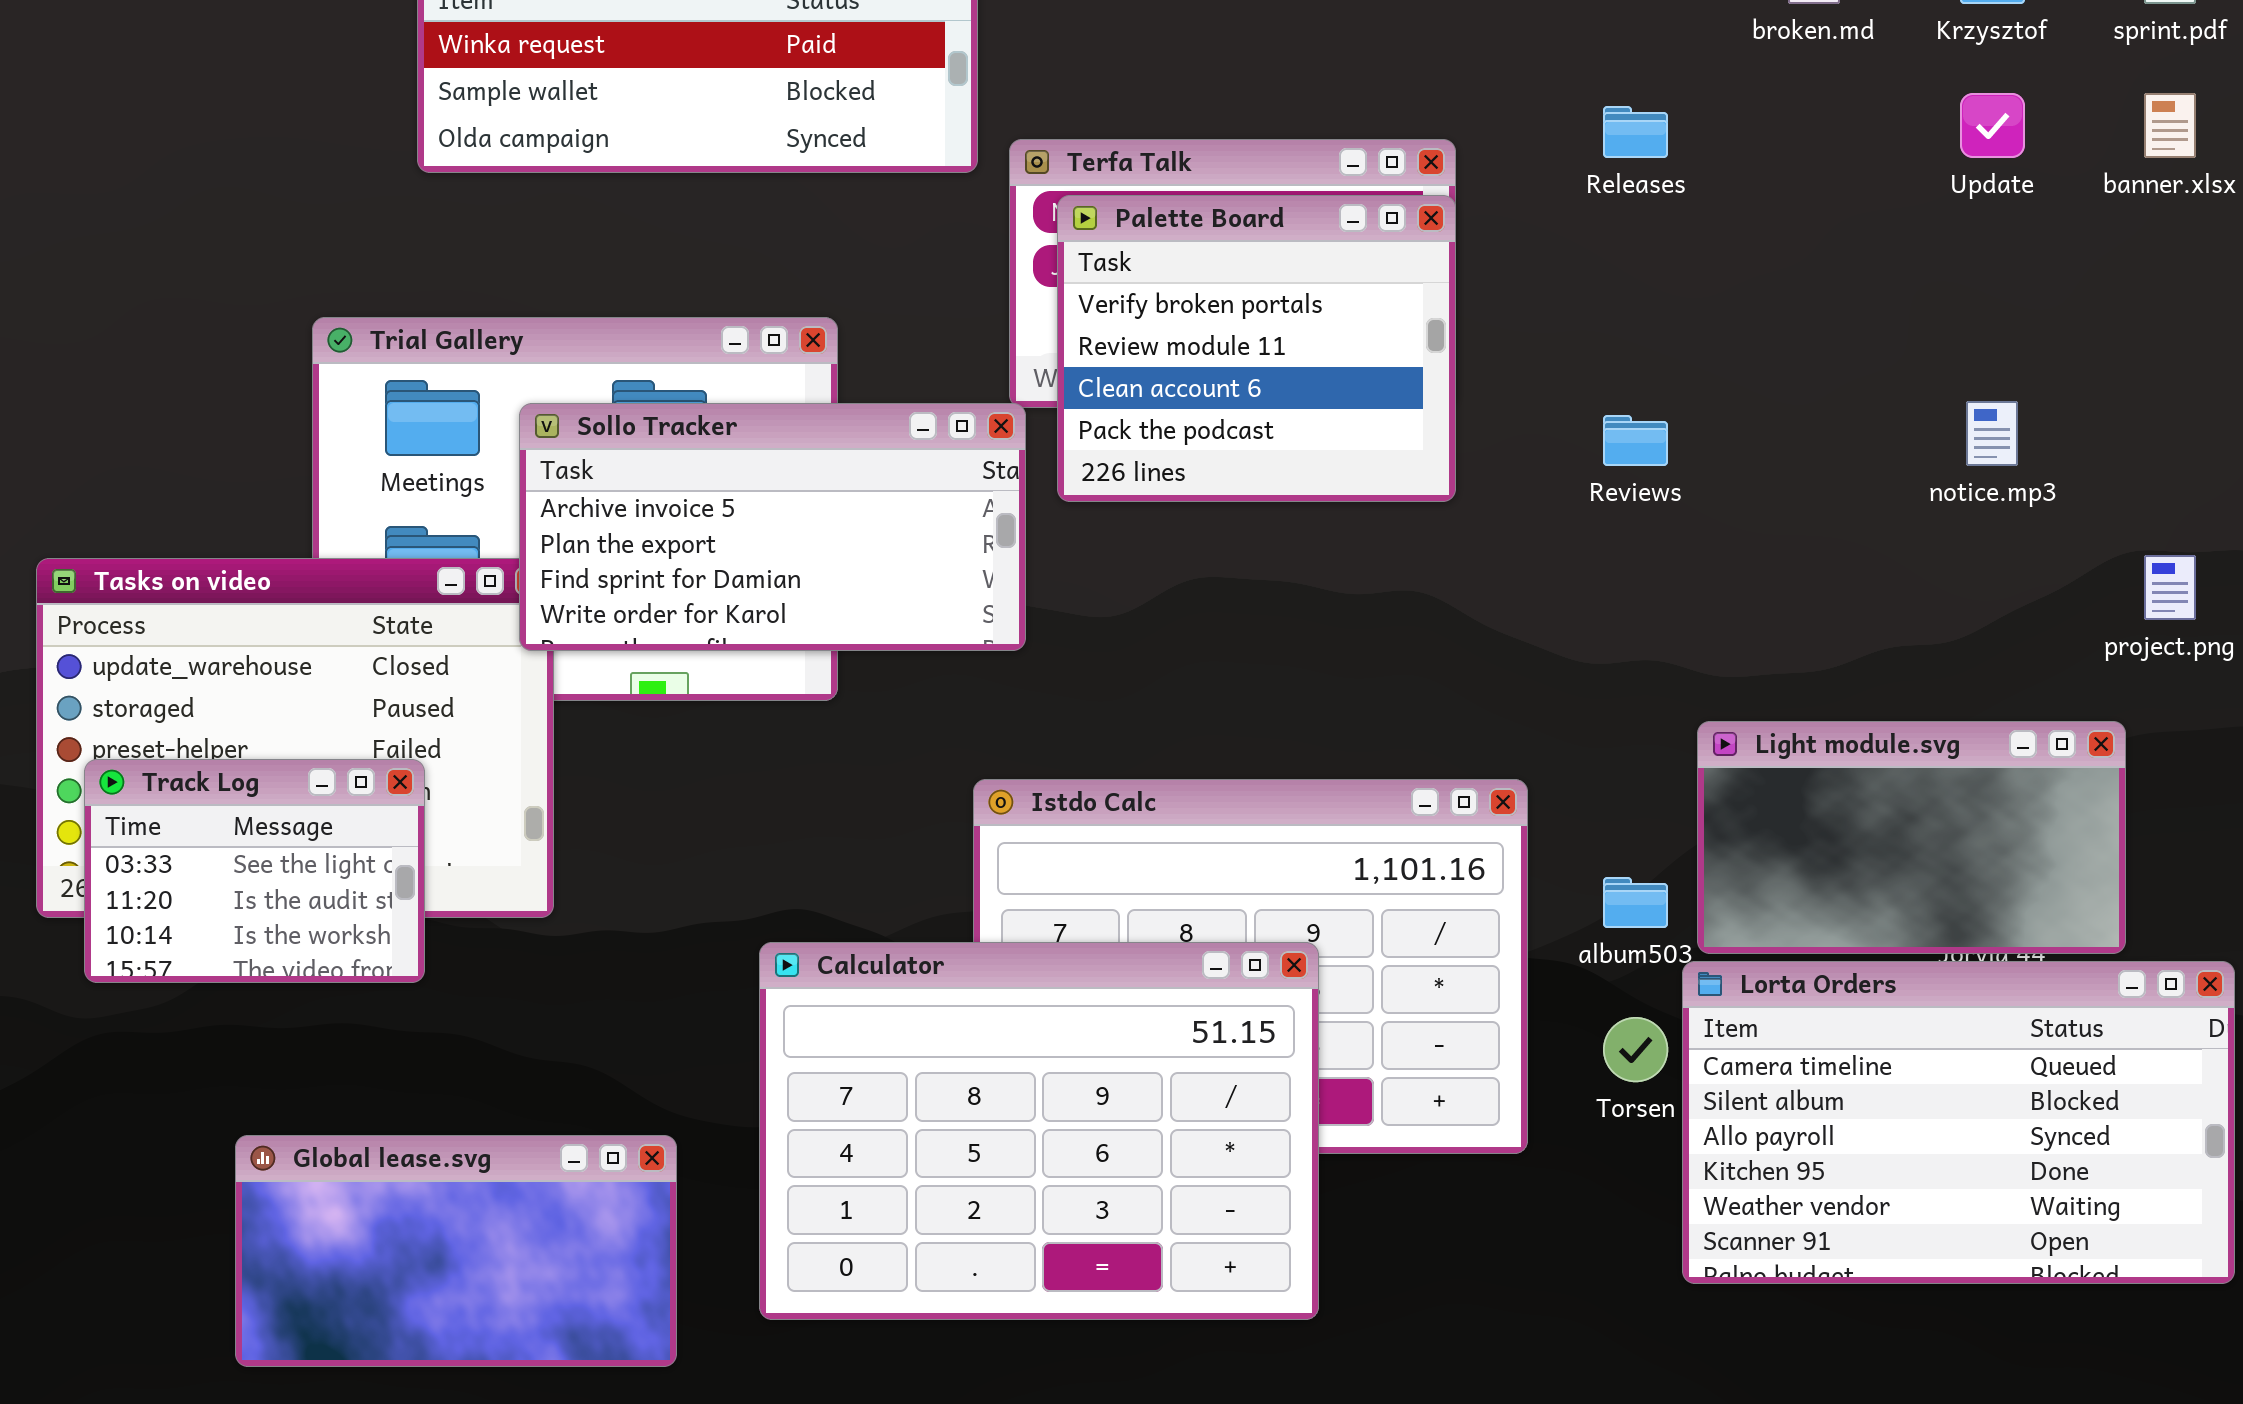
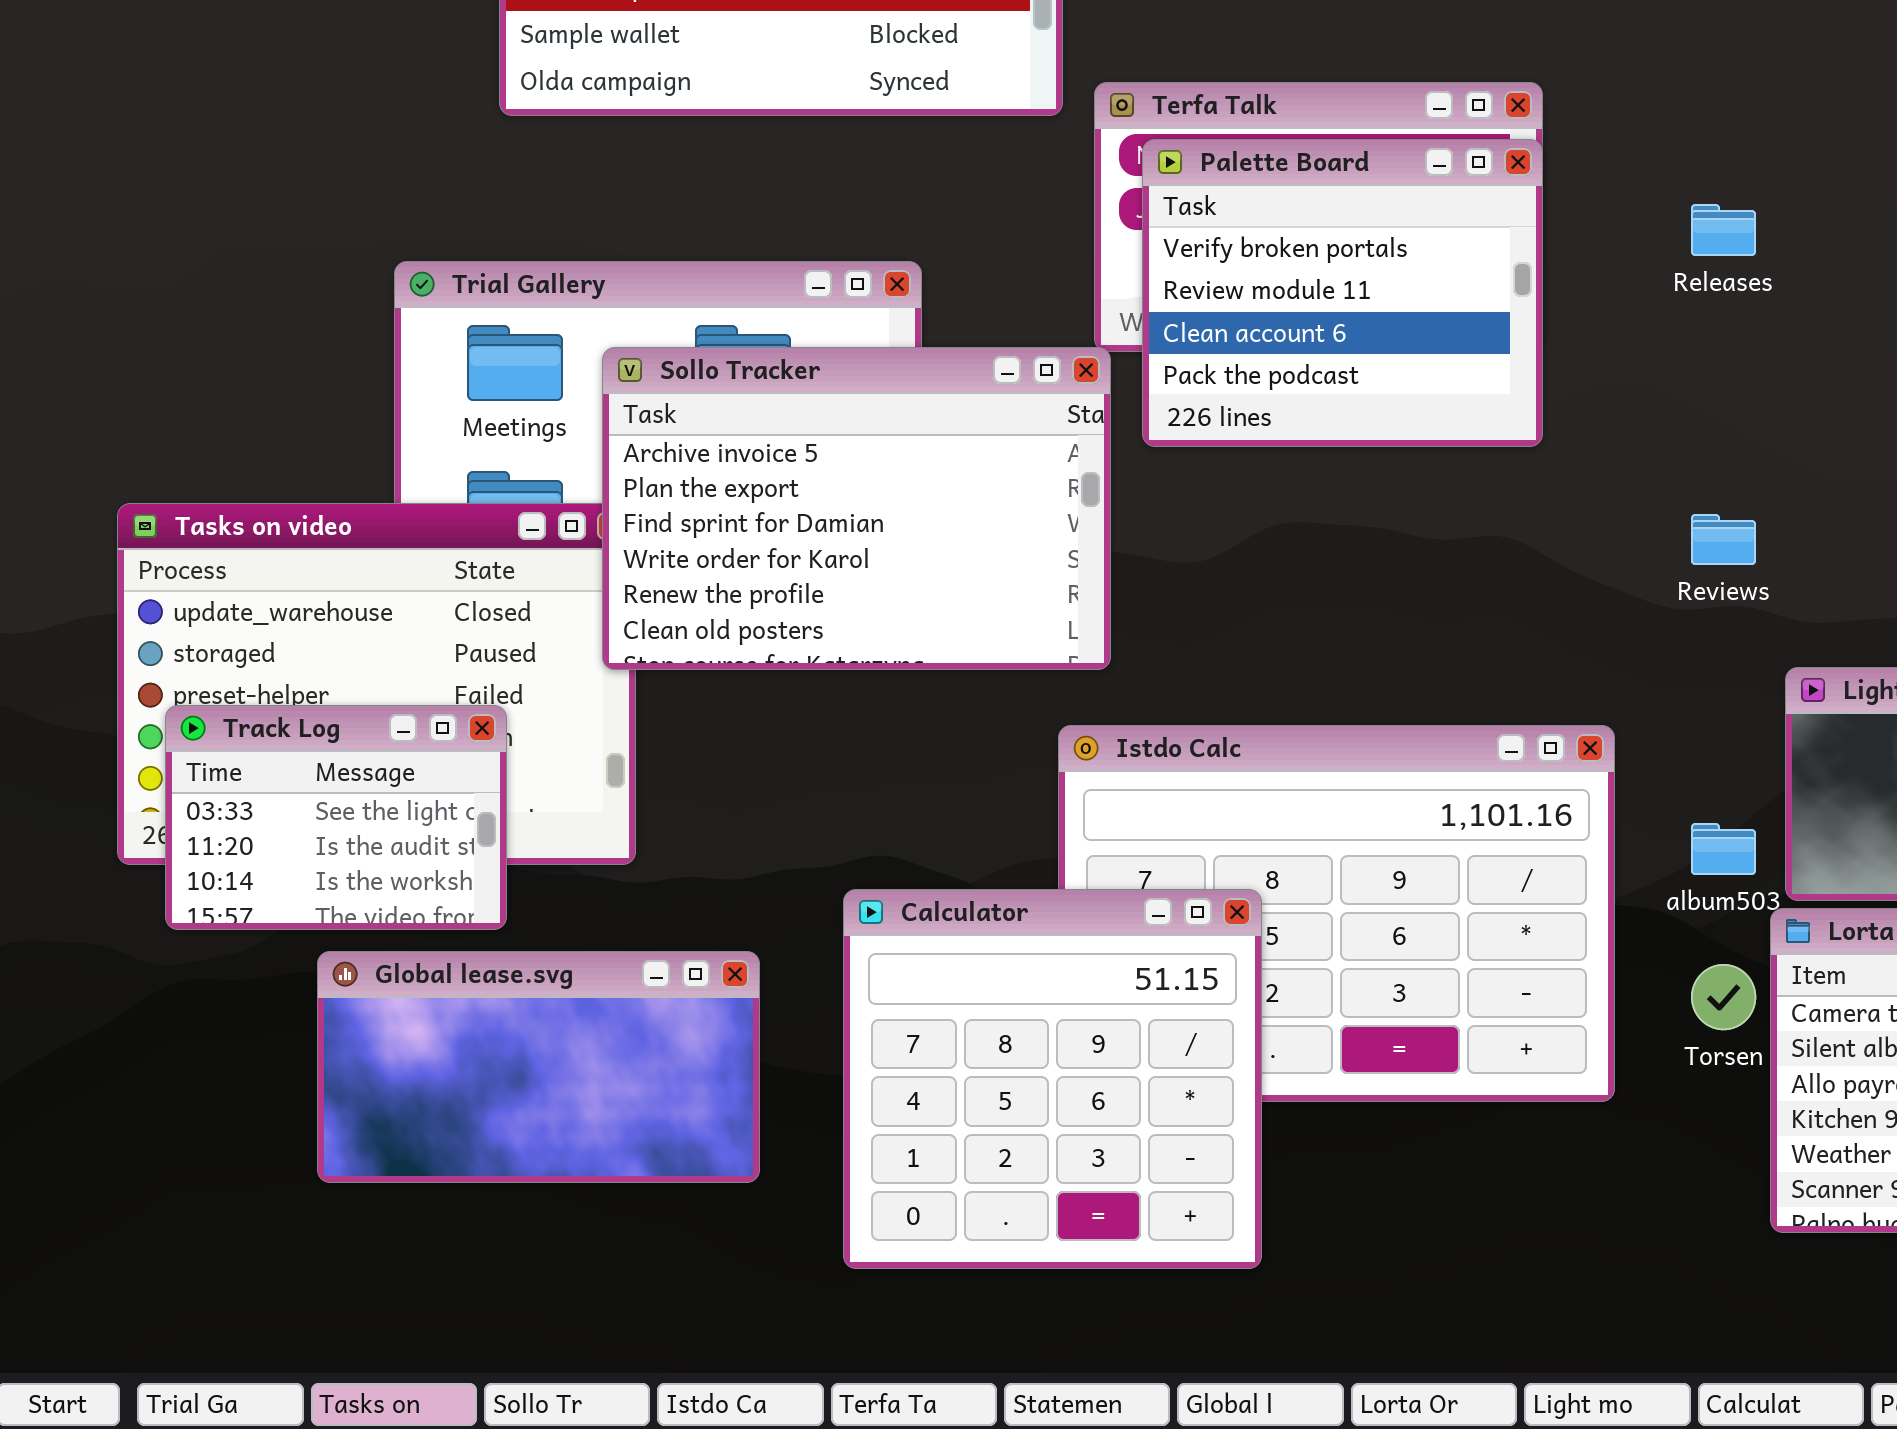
Releases: [1603,106,1668,158] -> [1691,204,1756,256], moved
Sollo Tracker: [519,403,1026,651] -> [602,347,1111,670], resized
Reviews: [1603,415,1668,466] -> [1691,514,1756,565], moved
Calculator: [759,942,1319,1320] -> [843,889,1262,1269], resized
Global lease.svg: [235,1135,677,1367] -> [317,951,760,1183], moved

